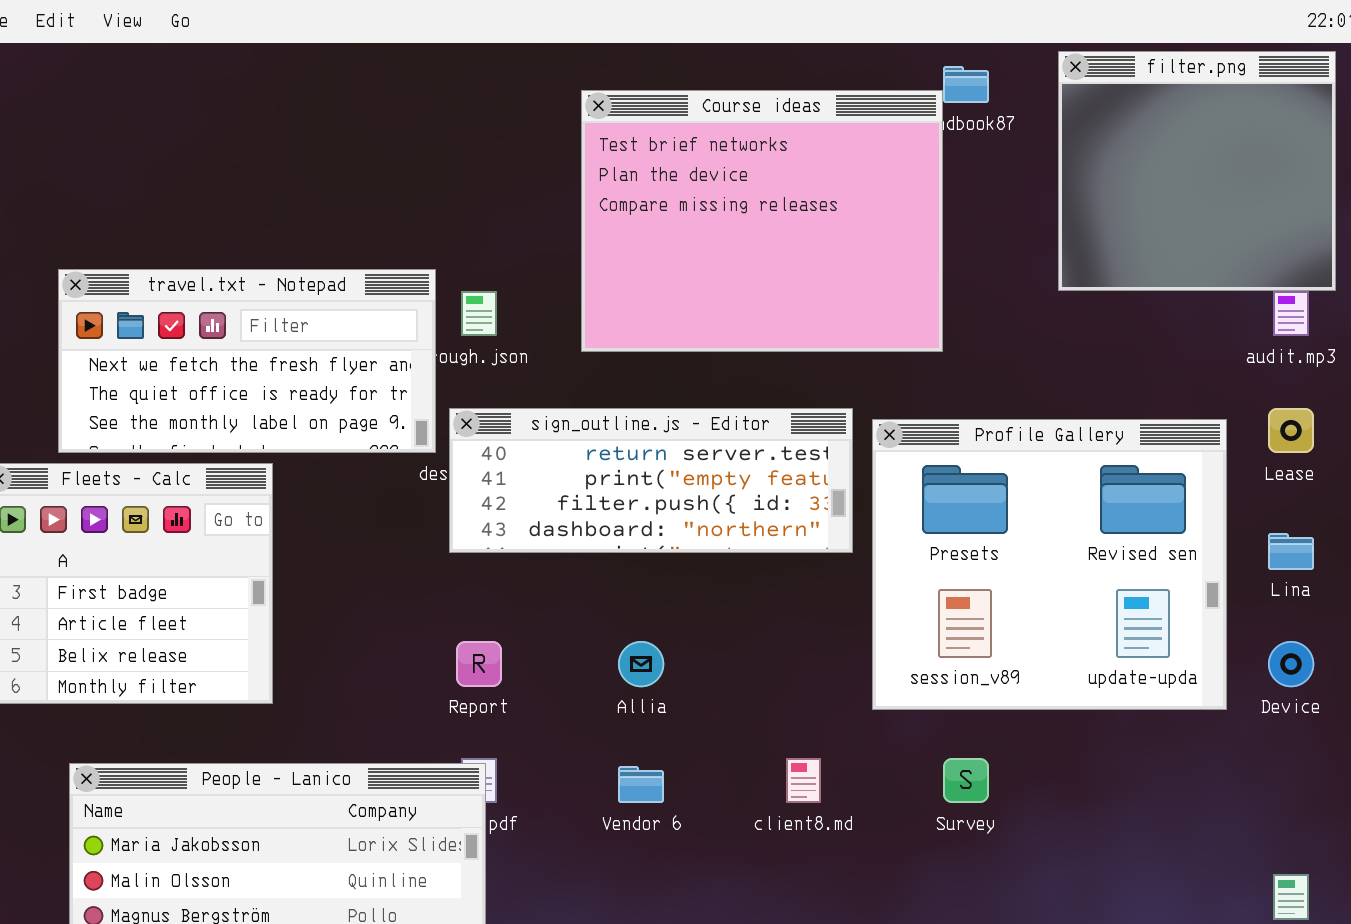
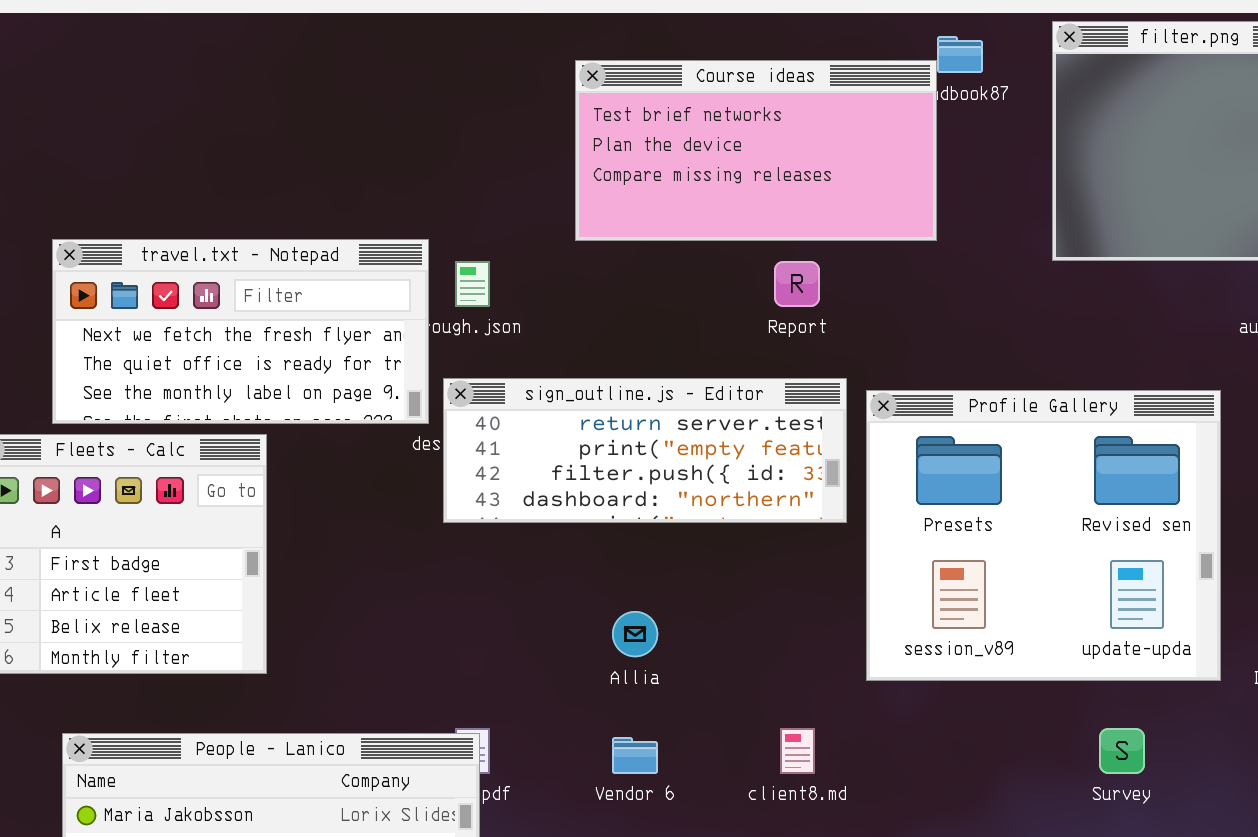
Course ideas: [581,90,943,352] -> [575,60,937,241], resized
Report: [456,641,502,687] -> [774,261,820,307], moved
Survey: [943,758,989,803] -> [1099,728,1145,774], moved

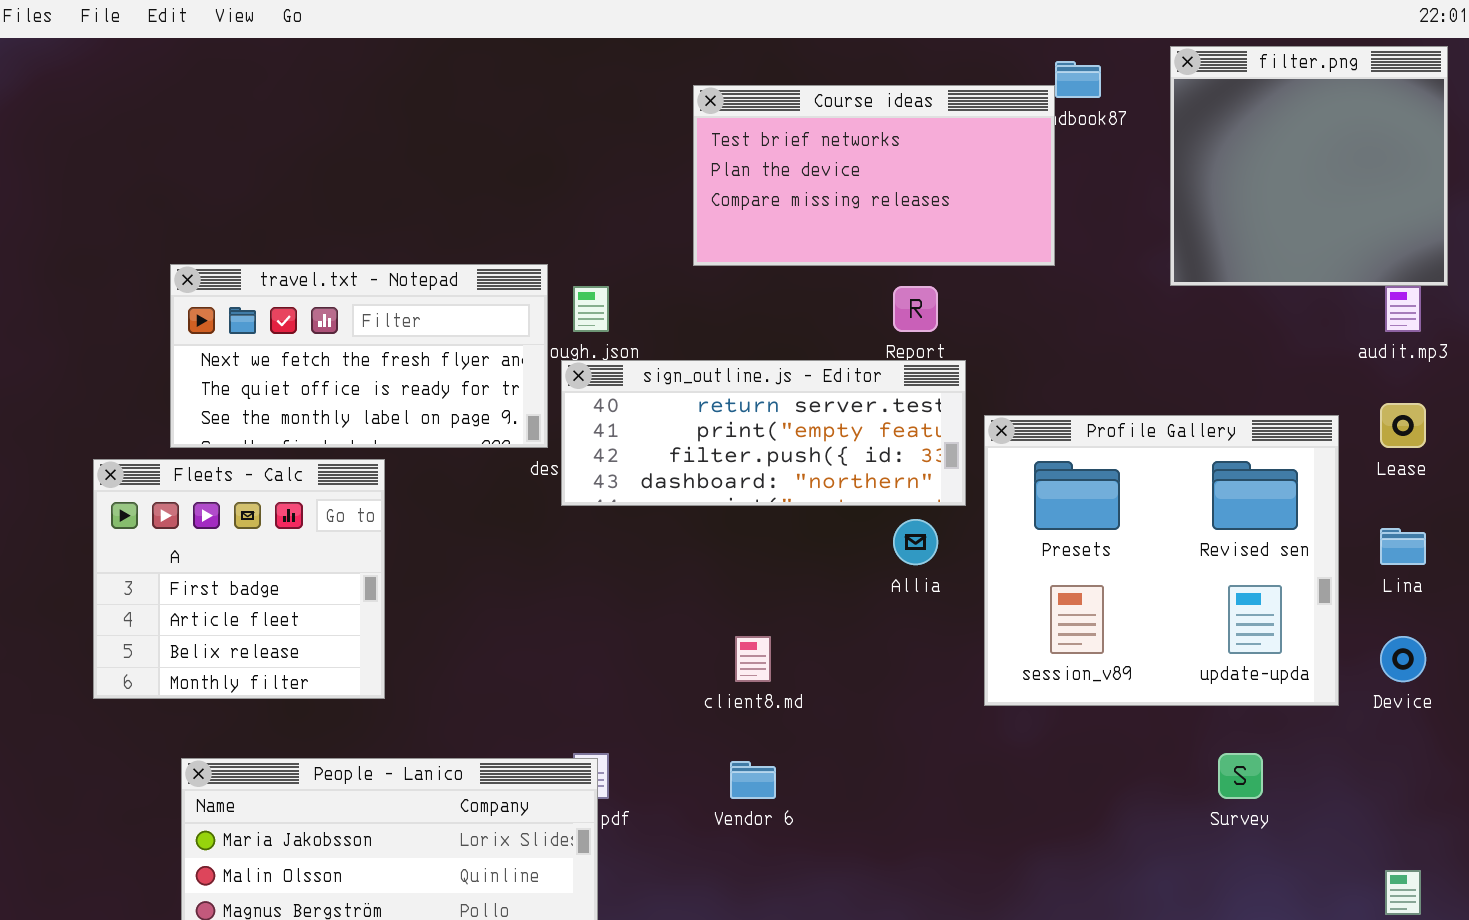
sign_outline.js - Editor: [443,378,847,523] -> [561,360,966,506], moved
Allia: [612,611,658,657] -> [893,519,938,565], moved
client8.md: [780,728,815,774] -> [735,636,771,682], moved

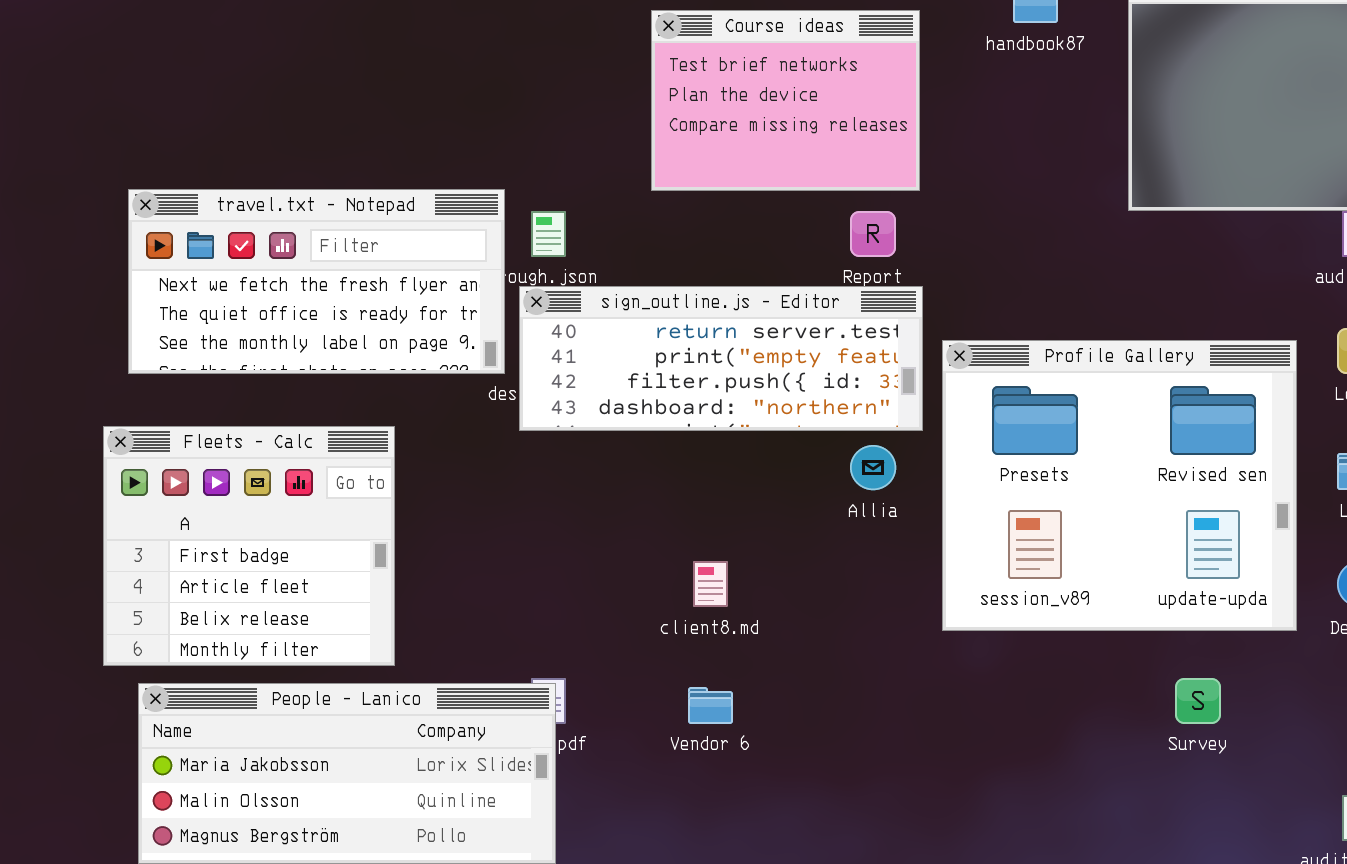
Course ideas: [693,85,1055,266] -> [651,10,920,191], resized
Fleets - Calc: [93,459,385,699] -> [103,426,395,666], moved

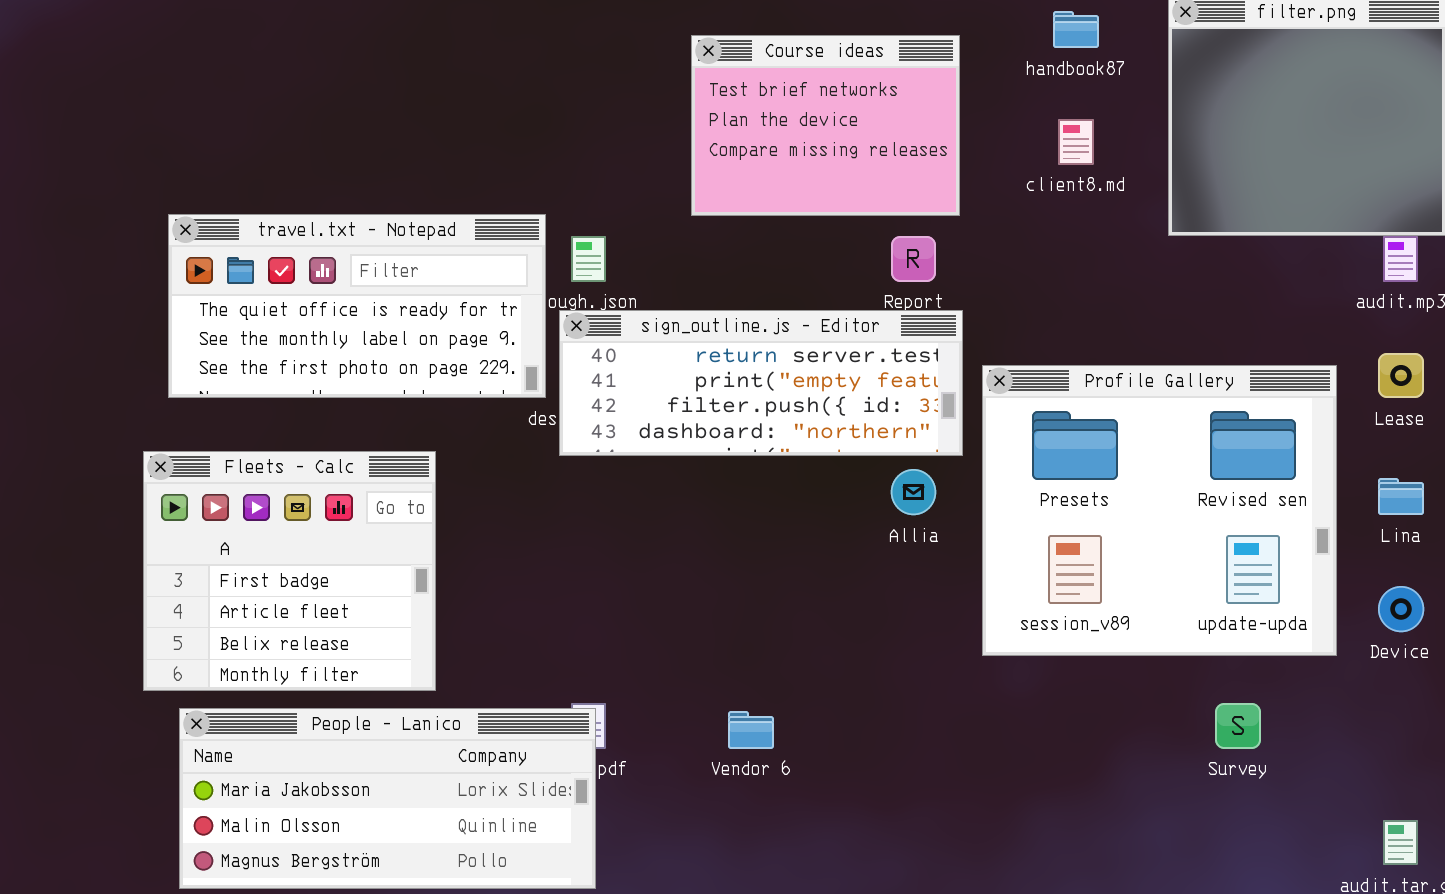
travel.txt - Notepad: [128,189,505,374] -> [168,214,546,398], scrolled down 1 row
client8.md: [693,561,728,607] -> [1058,119,1094,165], moved

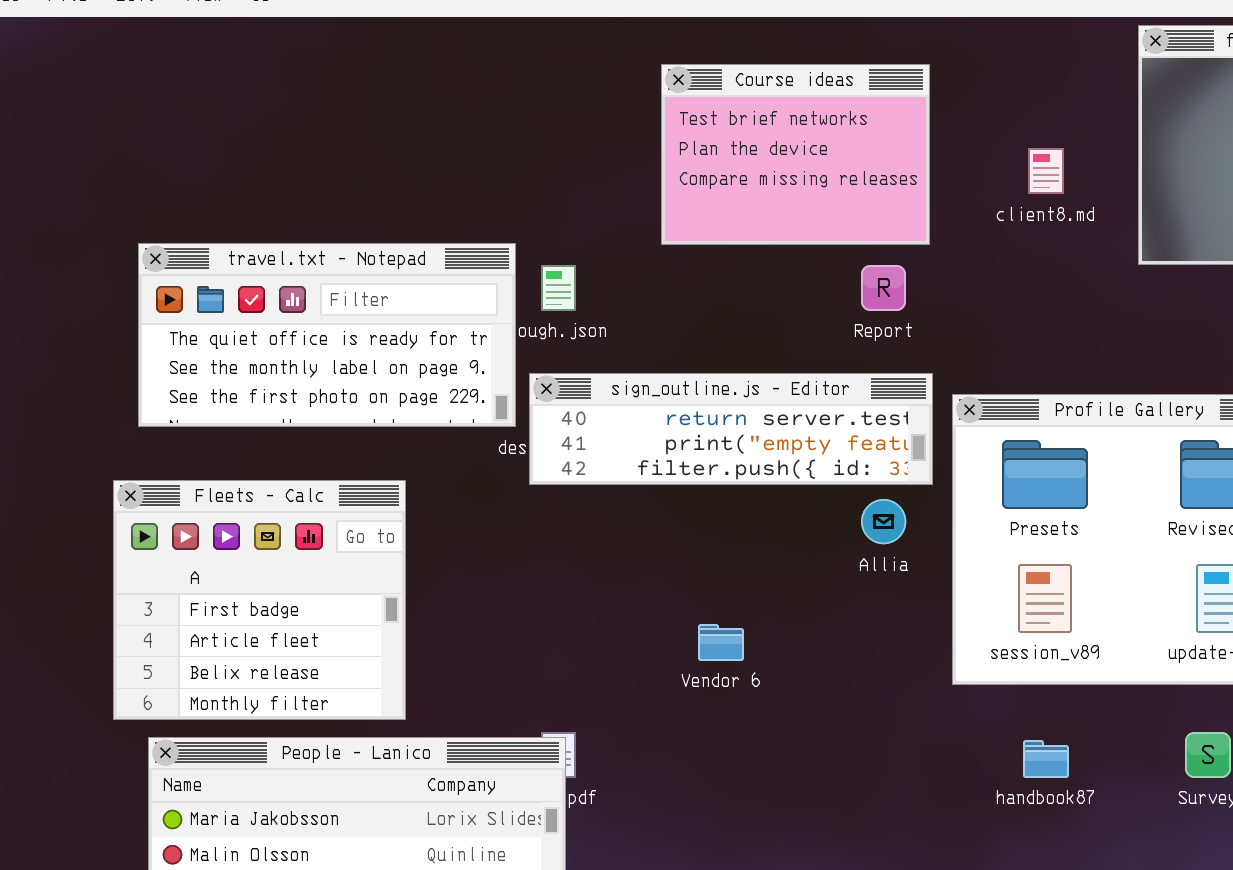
handbook87: [1053,11,1099,48] -> [1023,740,1069,778], moved
sign_outline.js - Editor: [559,310,963,456] -> [529,373,933,485], resized
Vendor 6: [728,711,774,749] -> [698,624,744,661], moved

